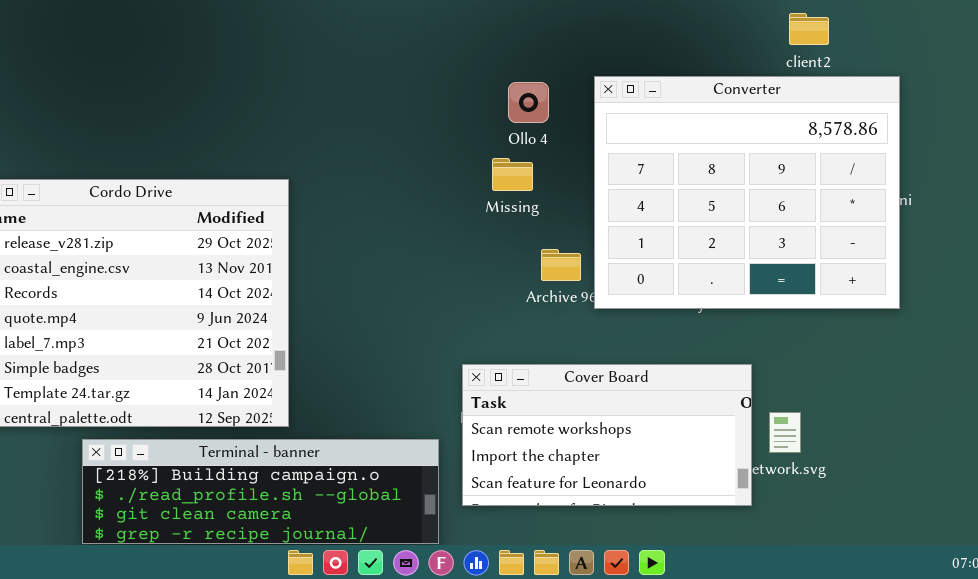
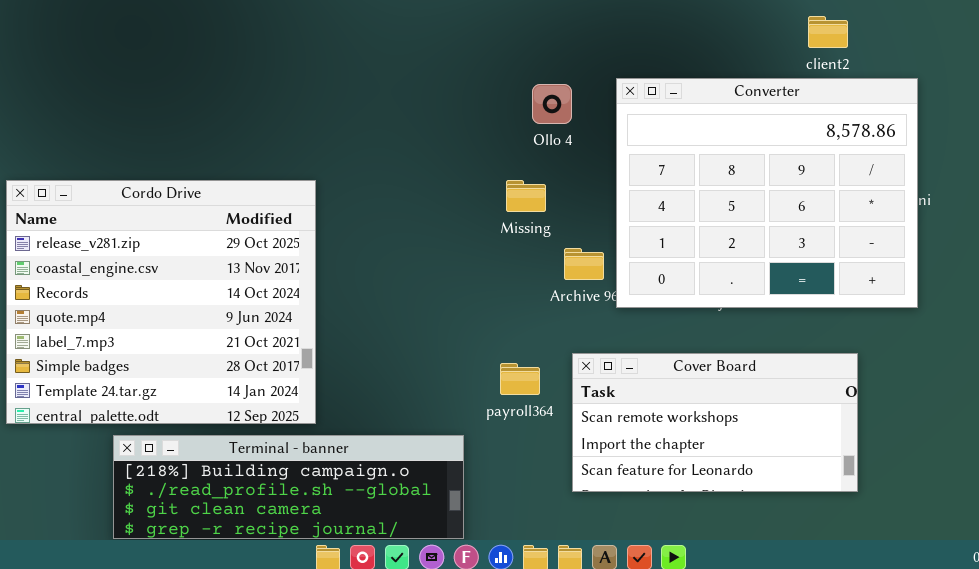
Missing: [492,158,533,191] -> [506,180,546,212], moved
Cover Board: [462,364,752,506] -> [572,353,858,492], moved

